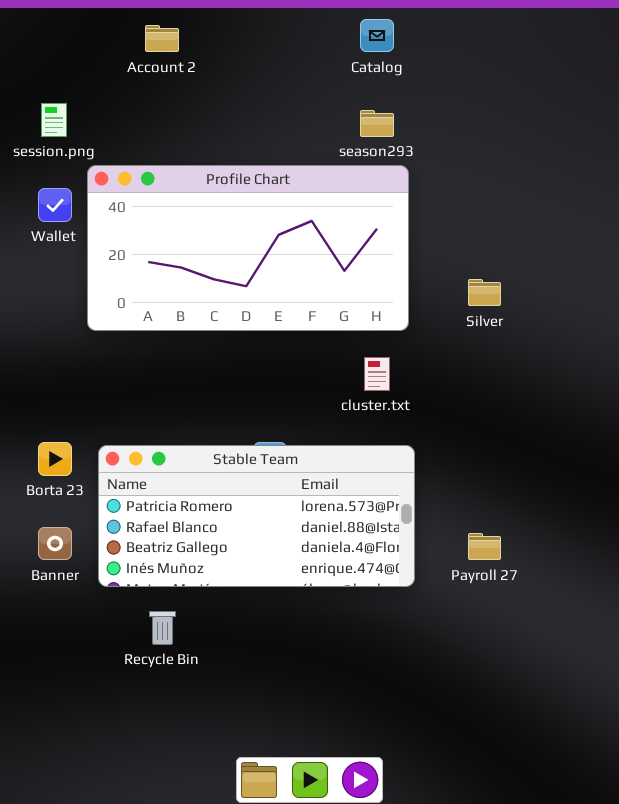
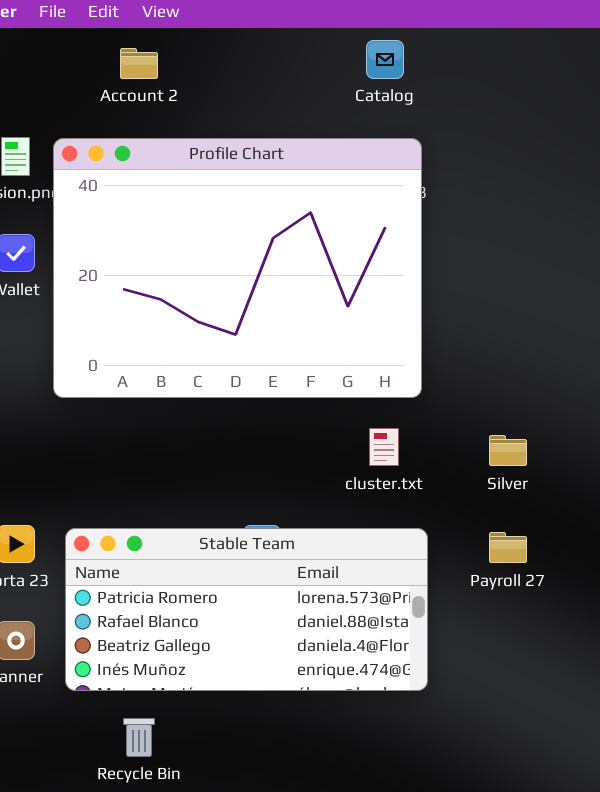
Profile Chart: [87,165,409,331] -> [53,138,422,398], resized
Silver: [468,279,501,306] -> [489,435,527,466], moved
Payroll 27: [468,533,501,560] -> [489,532,527,563], moved

